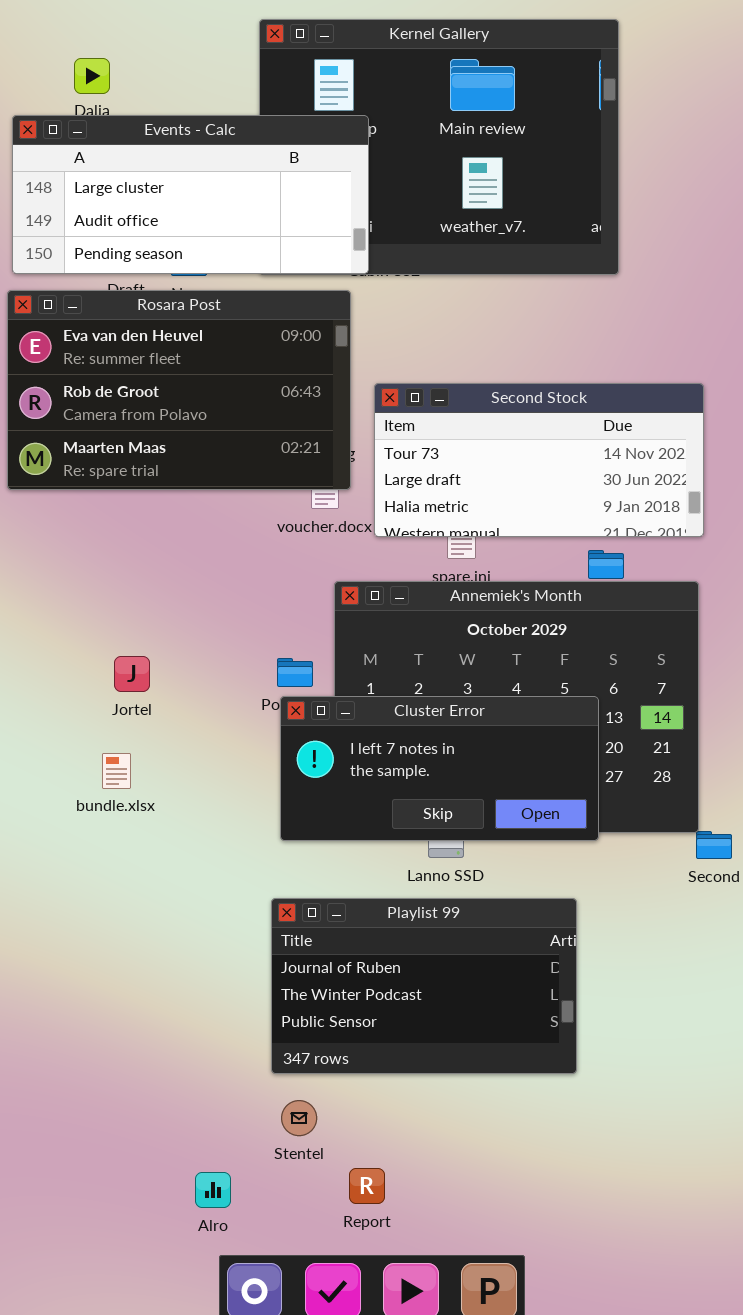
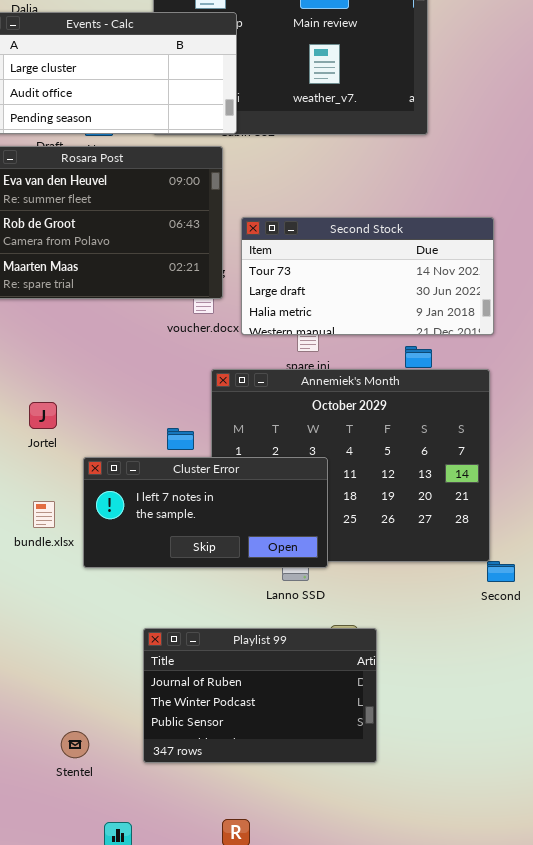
Jortel: [114,656,150,692] -> [29,402,57,429], moved
Cluster Error: [280,696,599,841] -> [83,457,328,568], moved
Playlist 99: [271,898,577,1074] -> [143,628,377,763], moved
Stentel: [281,1100,317,1136] -> [61,731,89,758], moved

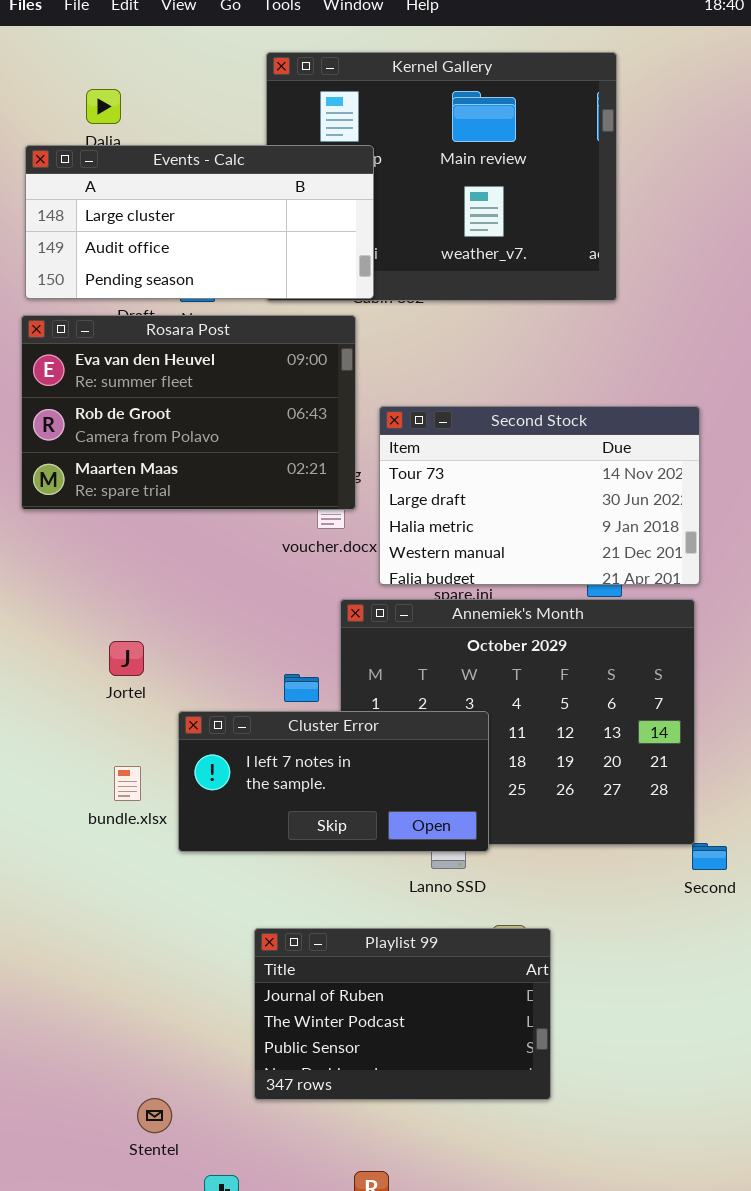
Second Stock: [241,217,494,335] -> [379,406,700,585], resized
Stentel: [61,731,89,758] -> [137,1098,172,1133], moved

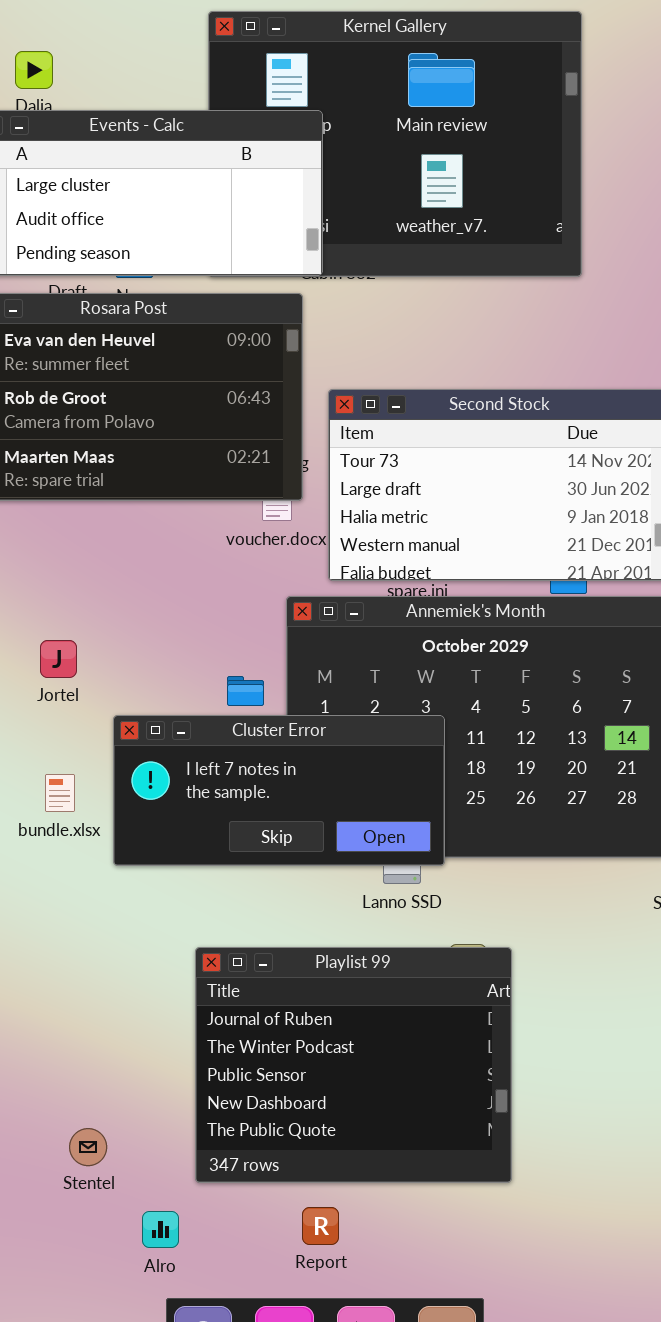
Playlist 99: [254,928,551,1100] -> [195,947,512,1183], resized

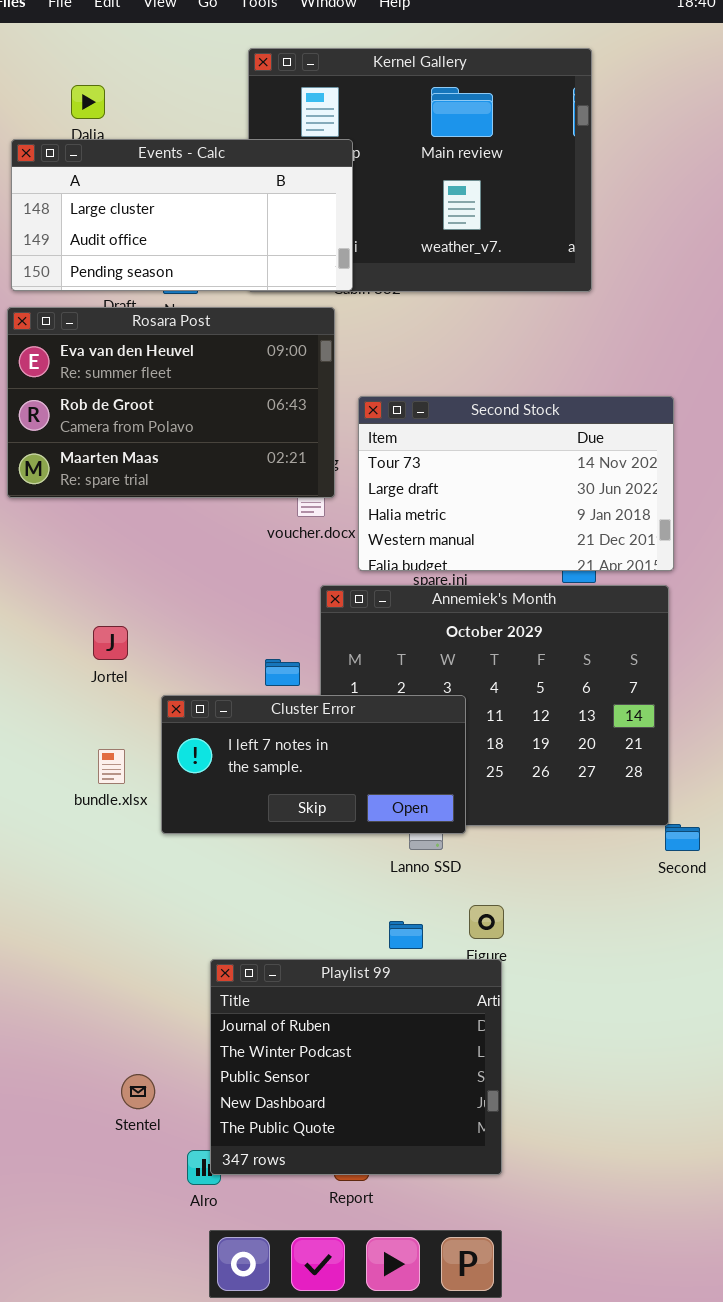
Playlist 99: [195,947,512,1183] -> [210,959,502,1175], moved

